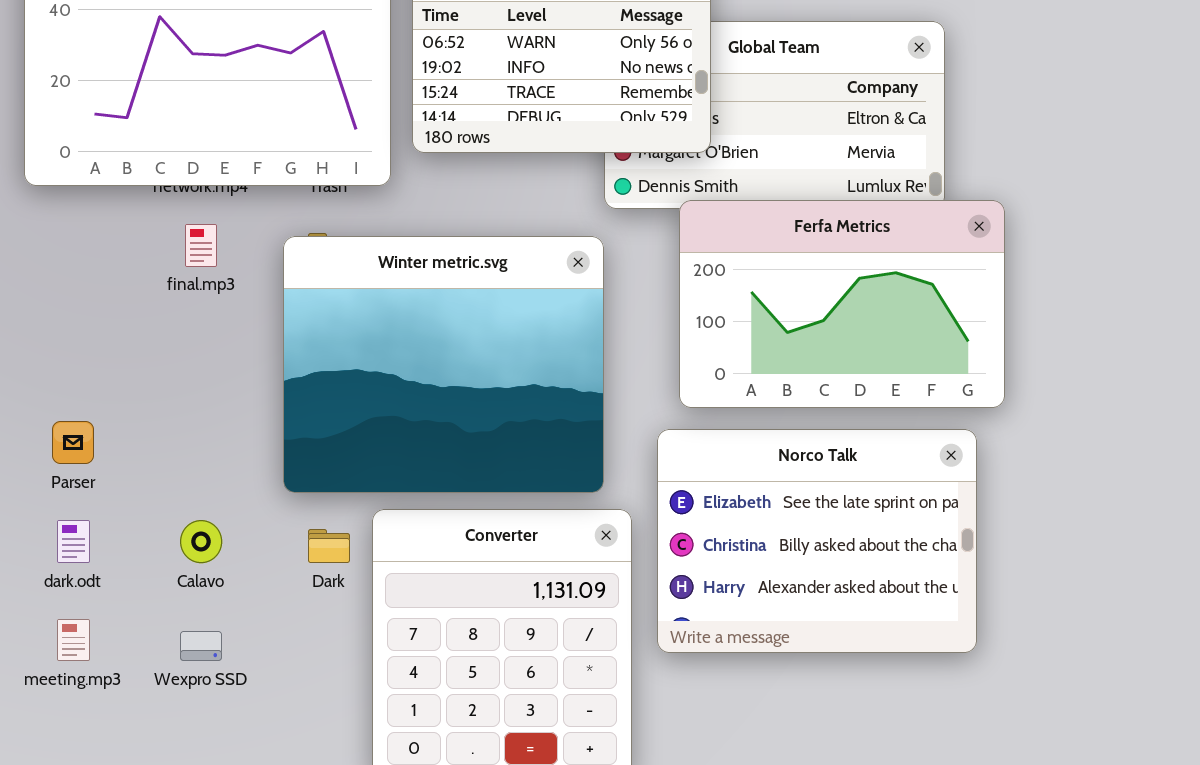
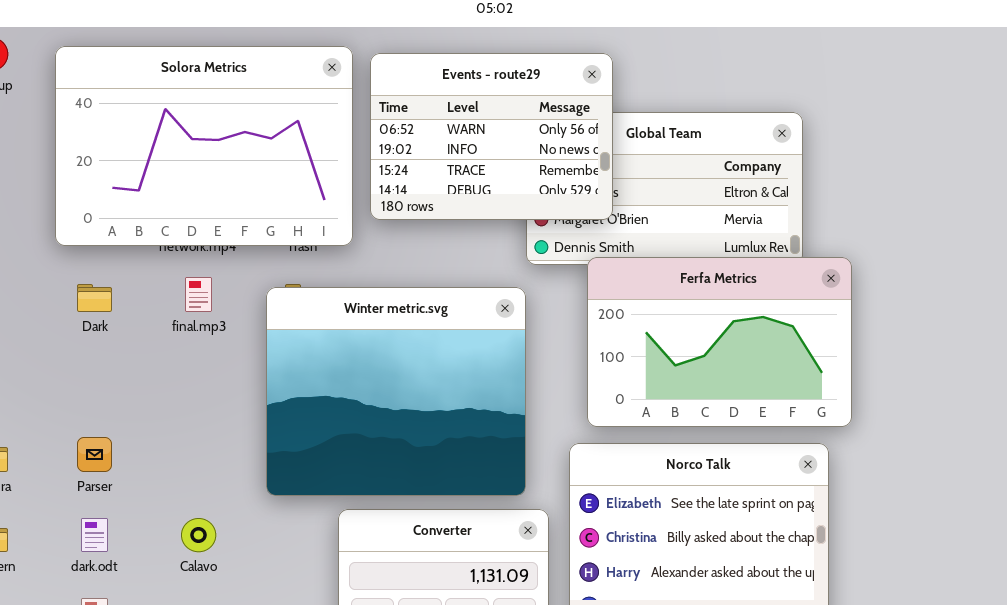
Dark: [308,529,350,563] -> [77,284,112,312], moved

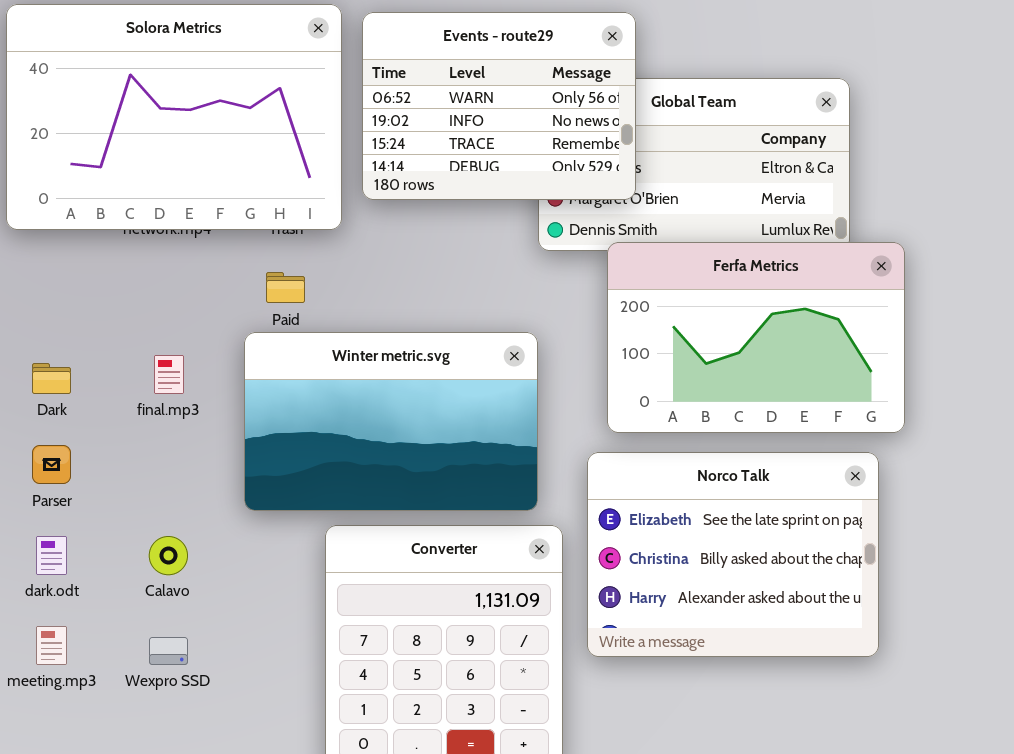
final.mp3: [185,277,212,312] -> [154,355,184,394], moved
Dark: [77,284,112,312] -> [32,363,71,394], moved
Winter metric.svg: [266,287,526,496] -> [244,332,538,511], resized

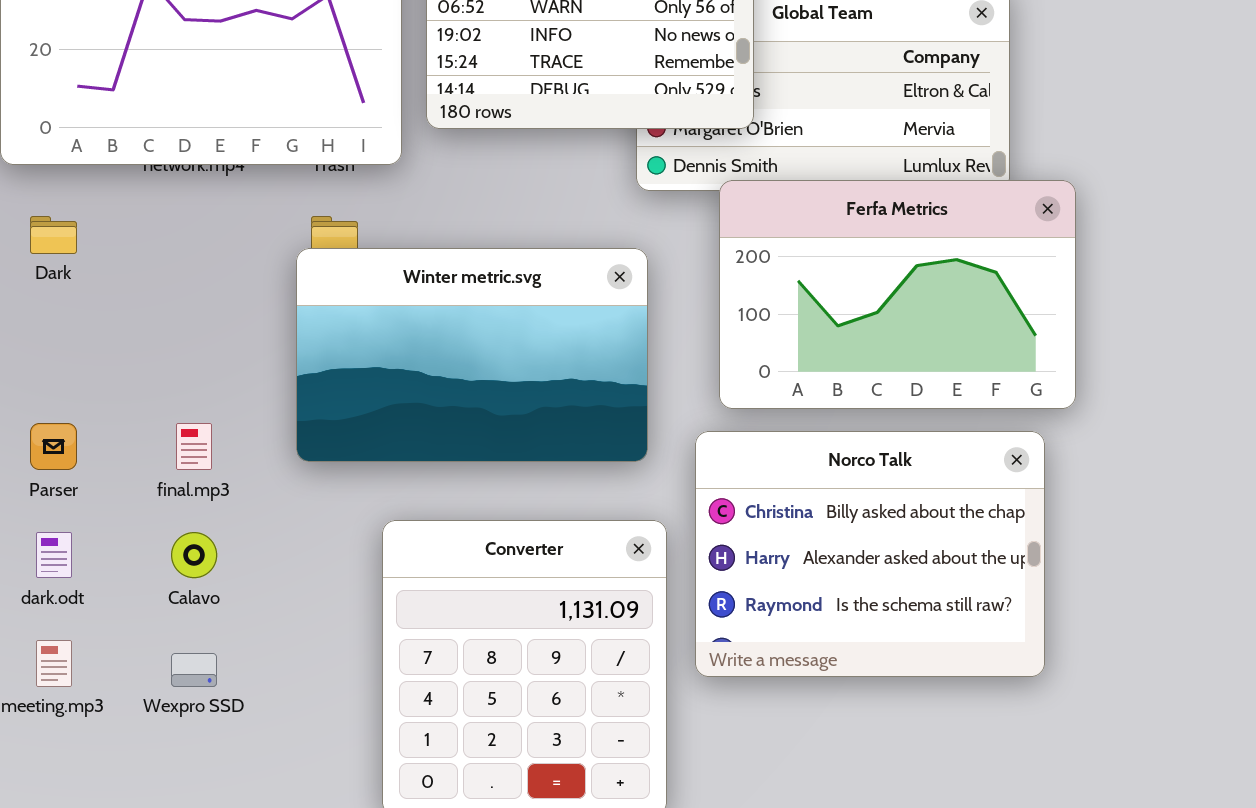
Winter metric.svg: [244,332,538,511] -> [296,248,648,462], moved
final.mp3: [154,355,184,394] -> [176,423,212,470], moved
Dark: [32,363,71,394] -> [30,216,77,254], moved
Norco Talk: [587,452,879,657] -> [695,431,1045,677], scrolled down 1 row

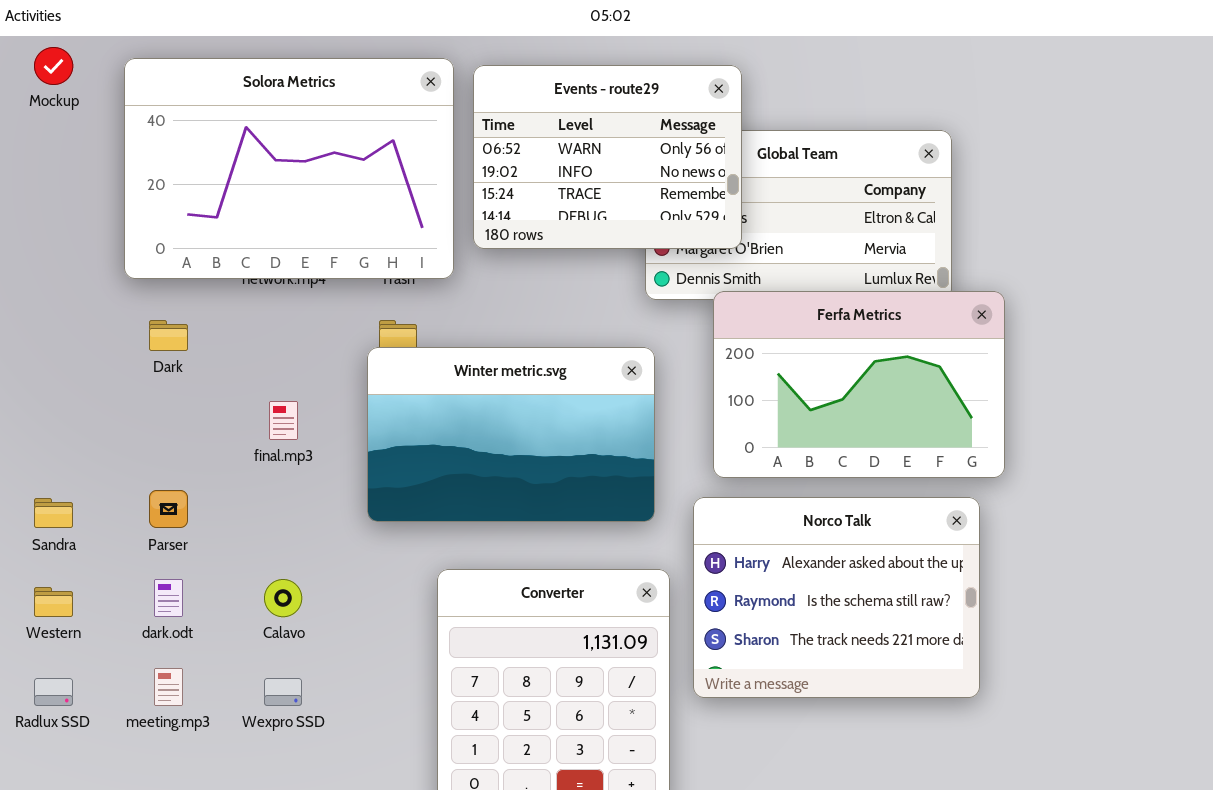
final.mp3: [176,423,212,470] -> [269,401,298,440], moved
Norco Talk: [695,431,1045,677] -> [693,497,980,698], scrolled down 1 row

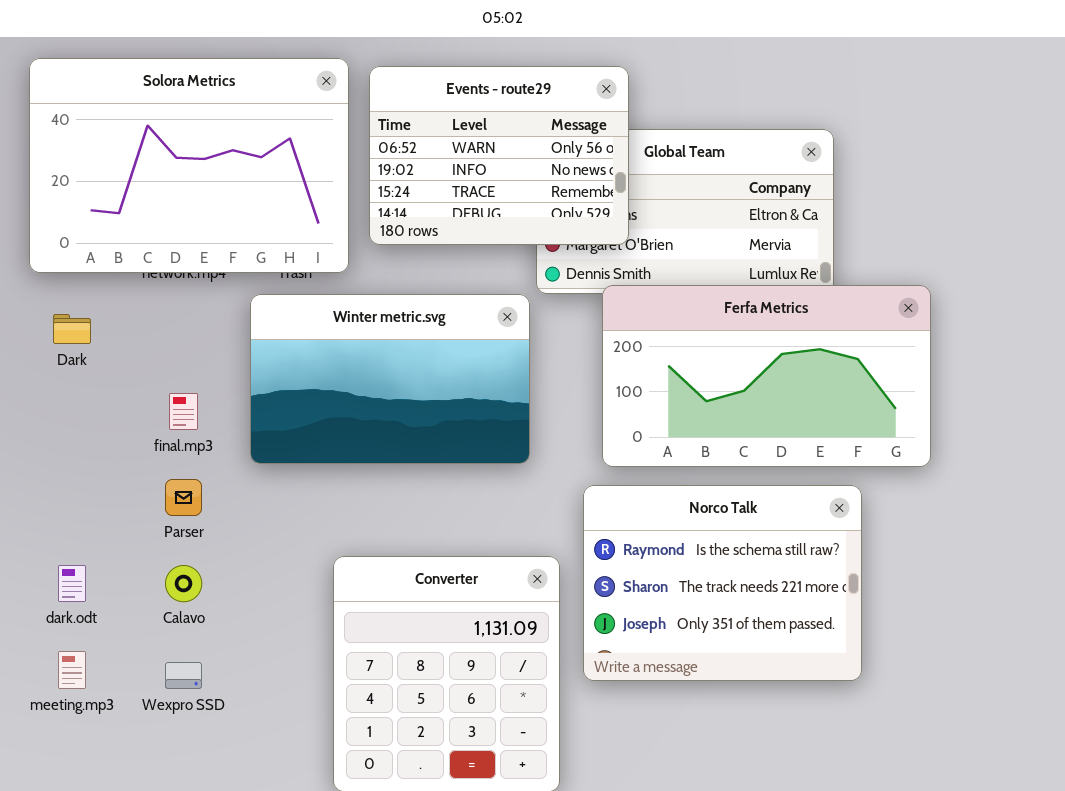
Ferfa Metrics: [713,291,1005,478] -> [602,285,931,467], resized
Winter metric.svg: [367,347,655,522] -> [250,294,530,464], moved
Parser: [149,490,188,528] -> [165,479,202,516], moved
Norco Talk: [693,497,980,698] -> [583,485,862,681], scrolled down 1 row

